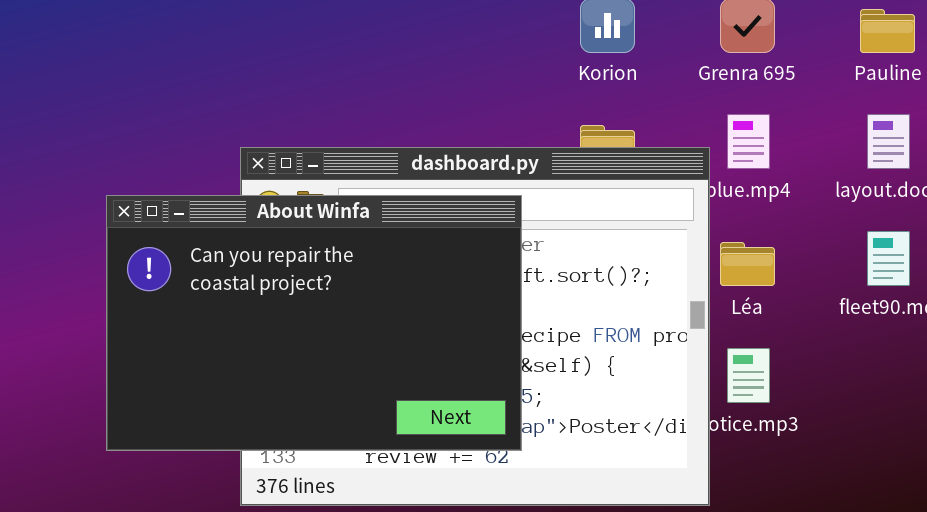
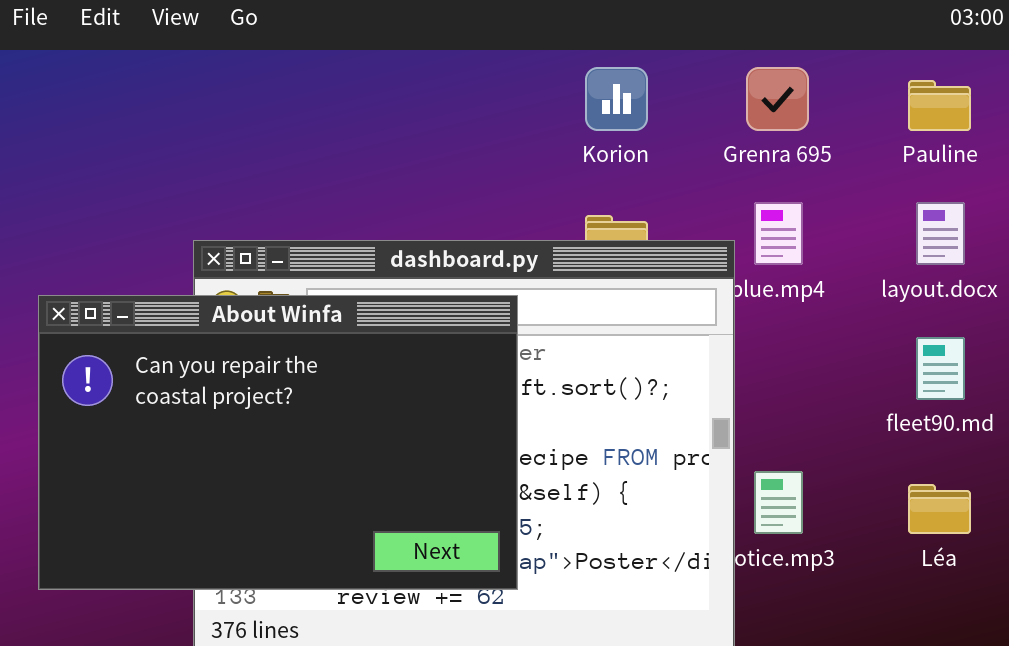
Léa: [720,242,775,286] -> [908,484,971,534], moved

